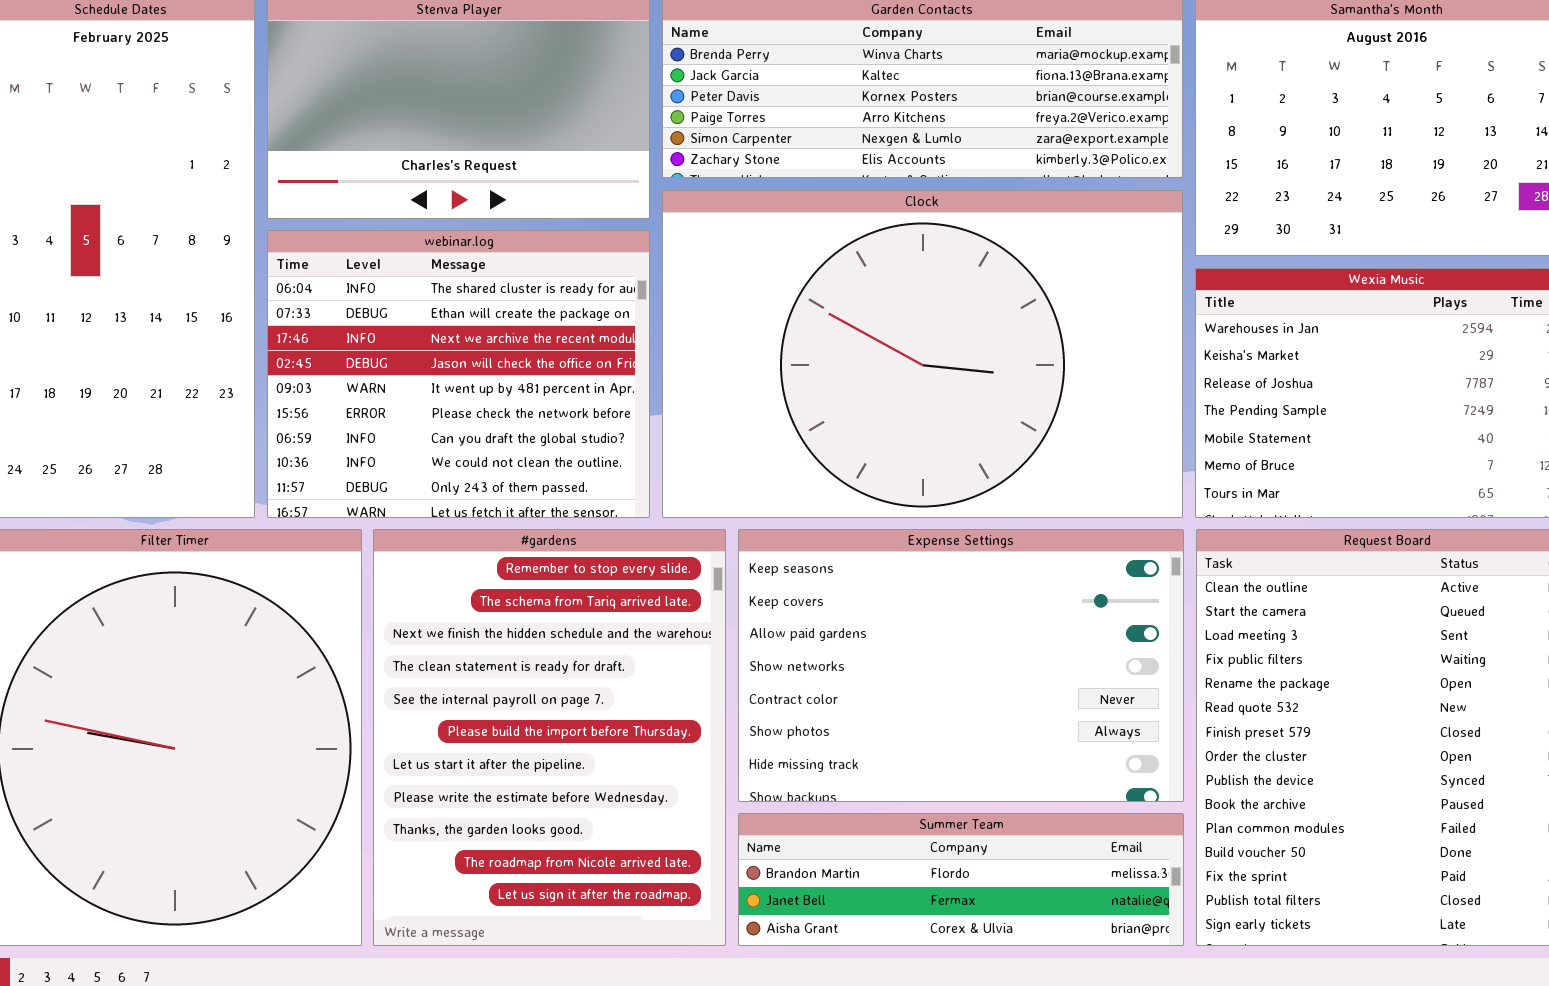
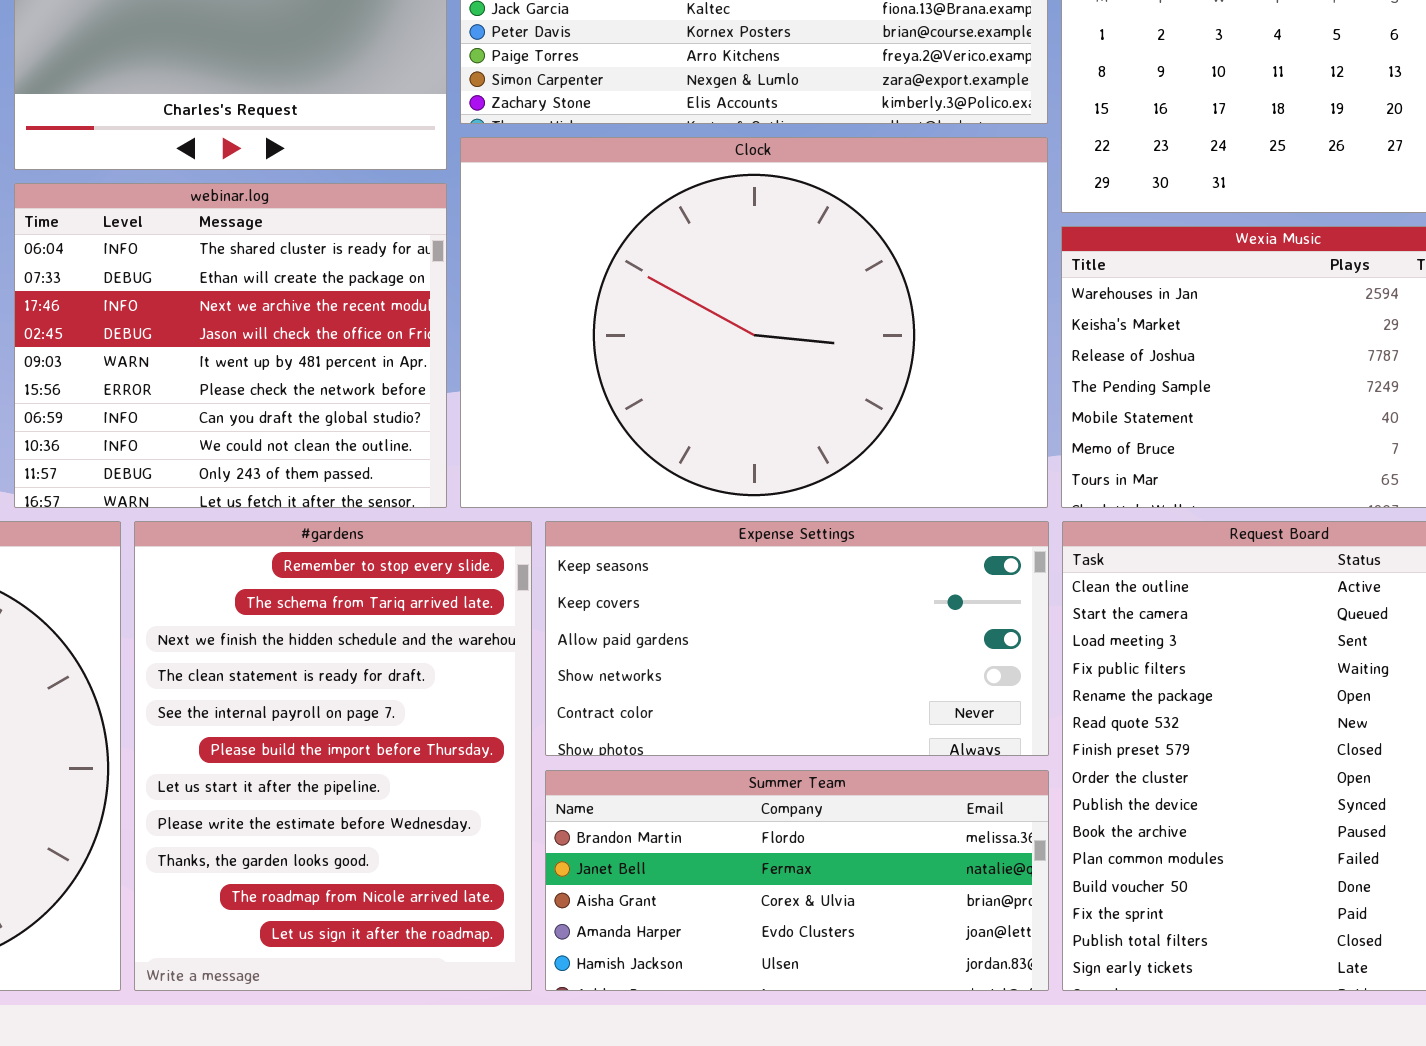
Expense Settings: [738,529,1184,802] -> [545,521,1049,756], resized
Summer Team: [738,813,1184,946] -> [545,770,1049,991], resized

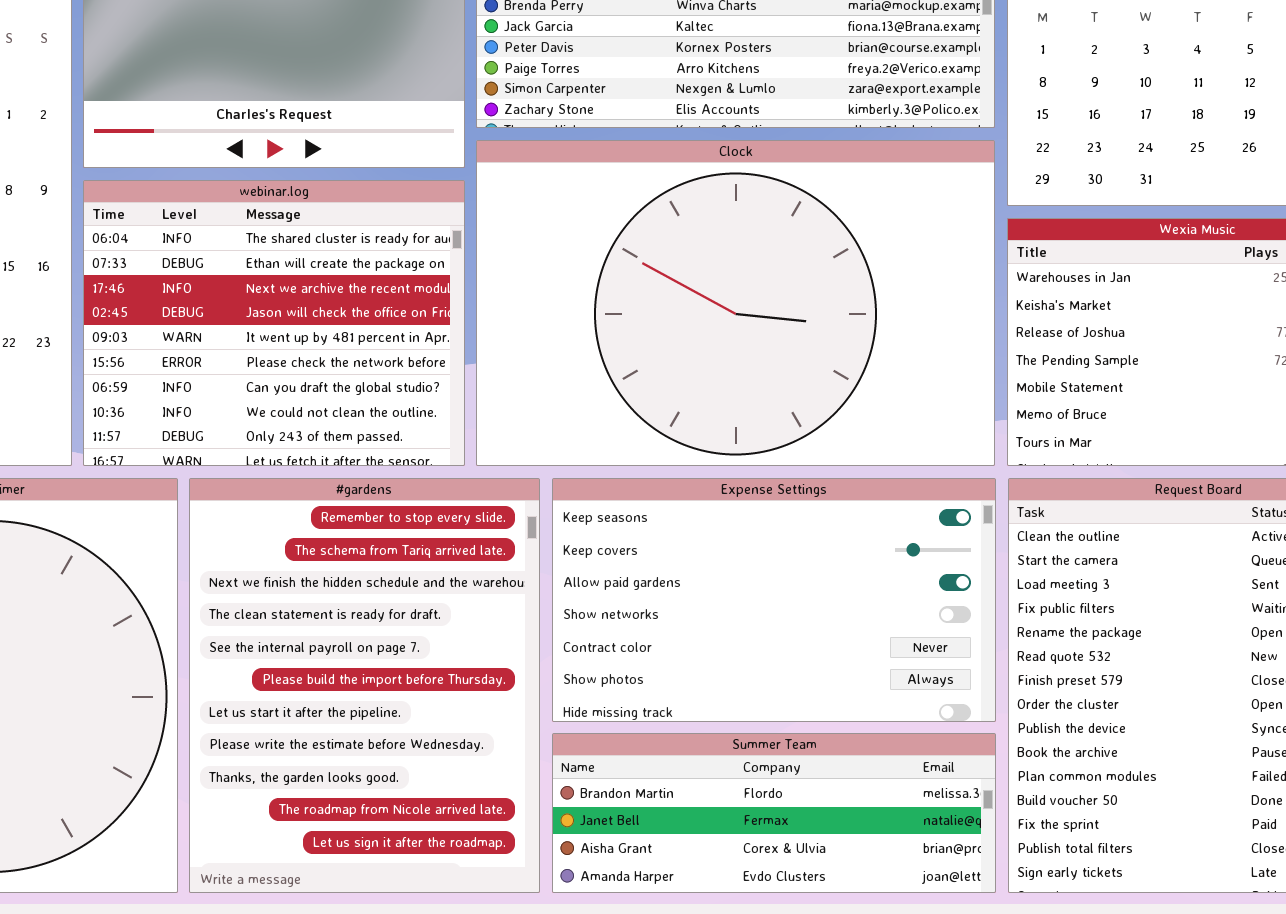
Expense Settings: [545,521,1049,756] -> [552,478,996,722], resized
Summer Team: [545,770,1049,991] -> [552,733,996,893], resized

